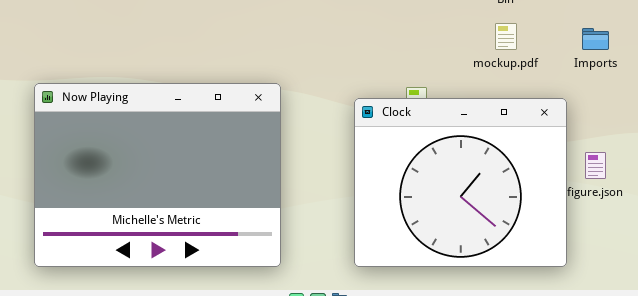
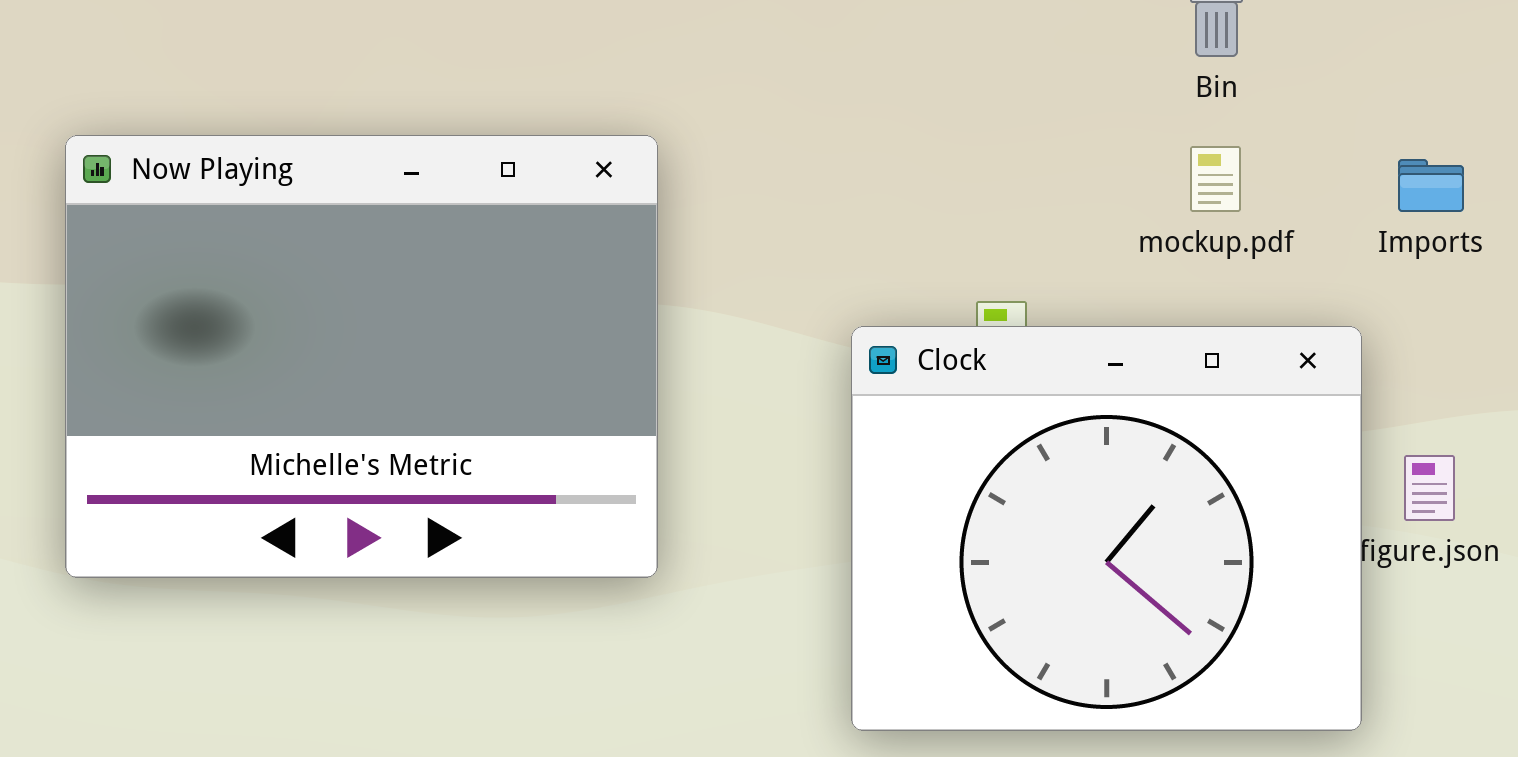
Now Playing: [34,83,281,267] -> [65,135,658,578], moved

